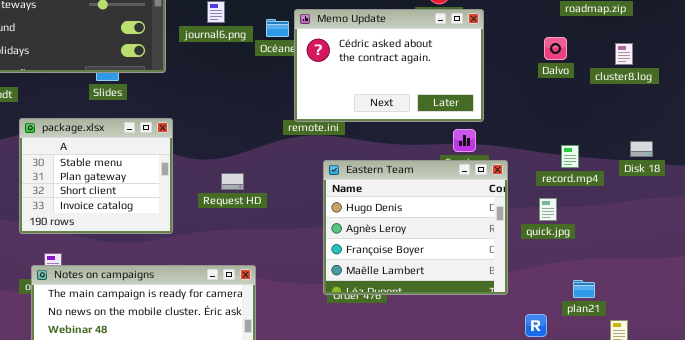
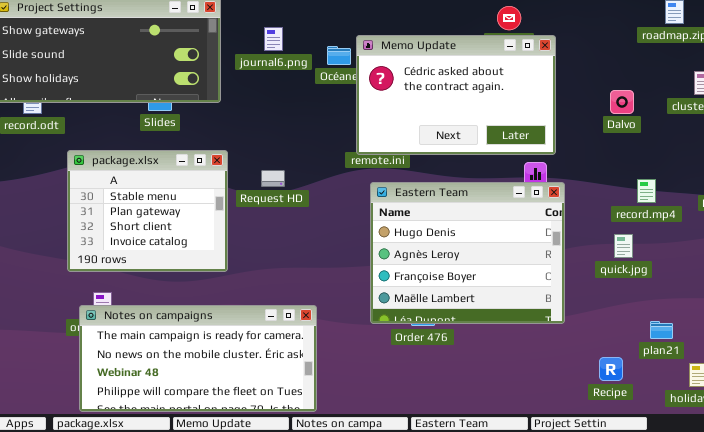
Dalvo: [544,37,567,60] -> [610,90,634,114], moved
Eastern Team: [323,160,508,295] -> [370,182,565,324], moved
Request HD: [221,173,244,190] -> [261,170,285,187], moved

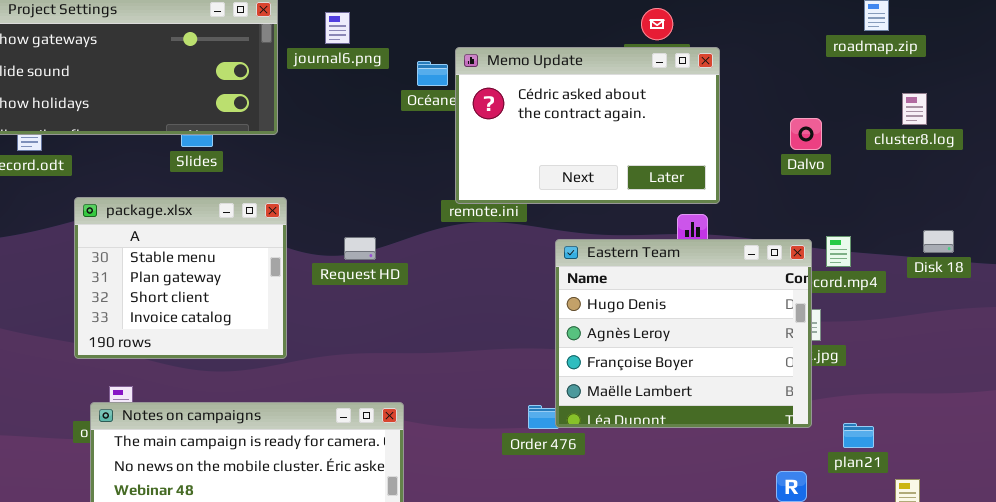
journal6.png: [264,27,283,51] -> [325,12,350,44], moved
Request HD: [261,170,285,187] -> [344,237,376,260], moved
Eastern Team: [370,182,565,324] -> [555,239,812,428], moved

